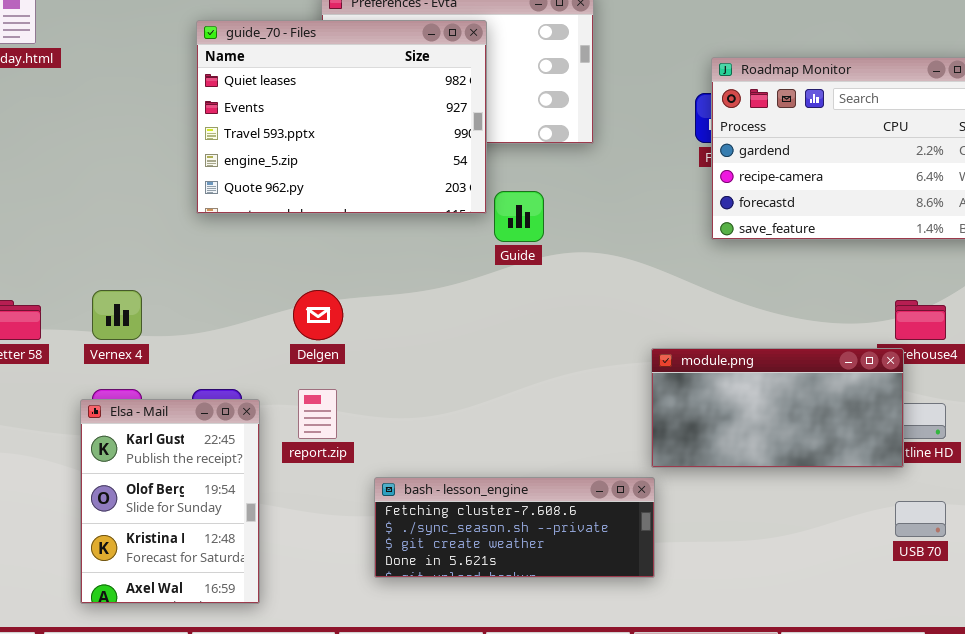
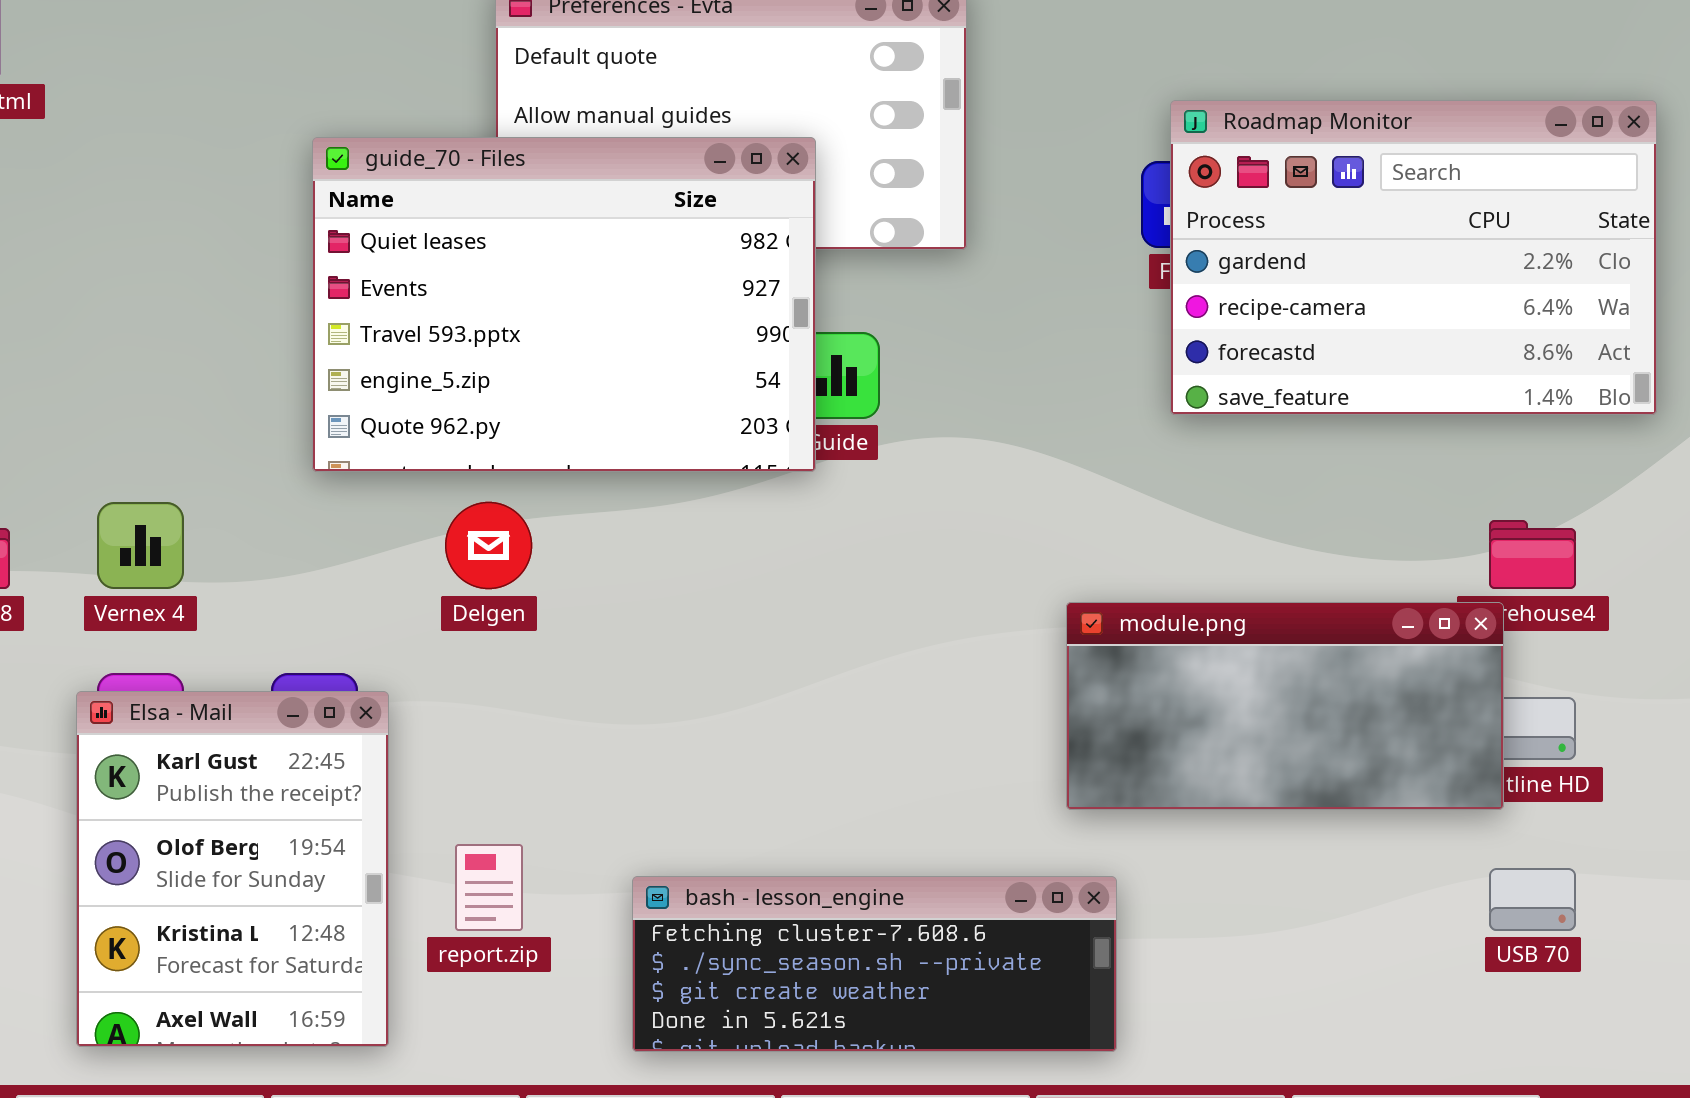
guide_70 - Files: [196,20,487,214] -> [312,137,816,472], moved
report.zip: [298,389,337,439] -> [455,844,523,931], moved
bash - lesson_engine: [374,477,655,578] -> [632,876,1117,1052], moved

